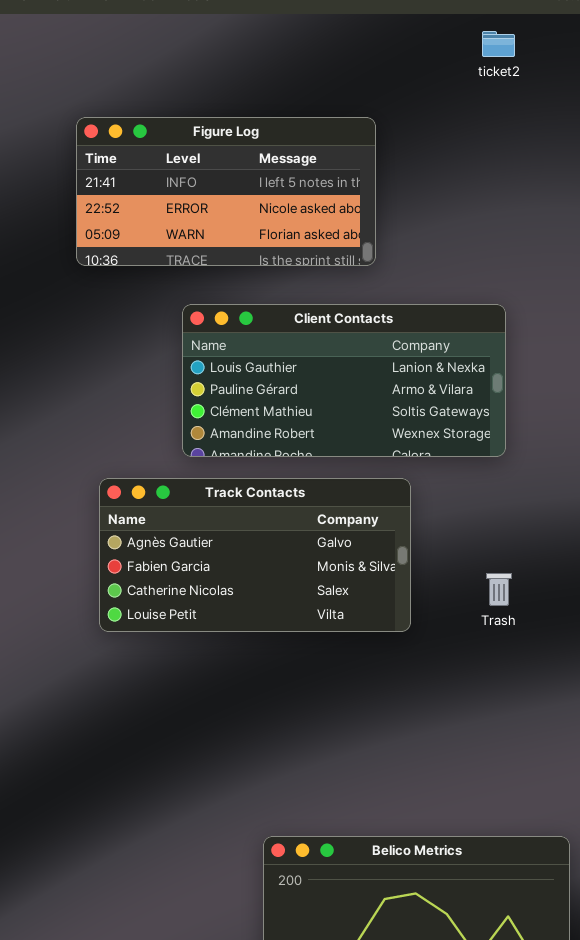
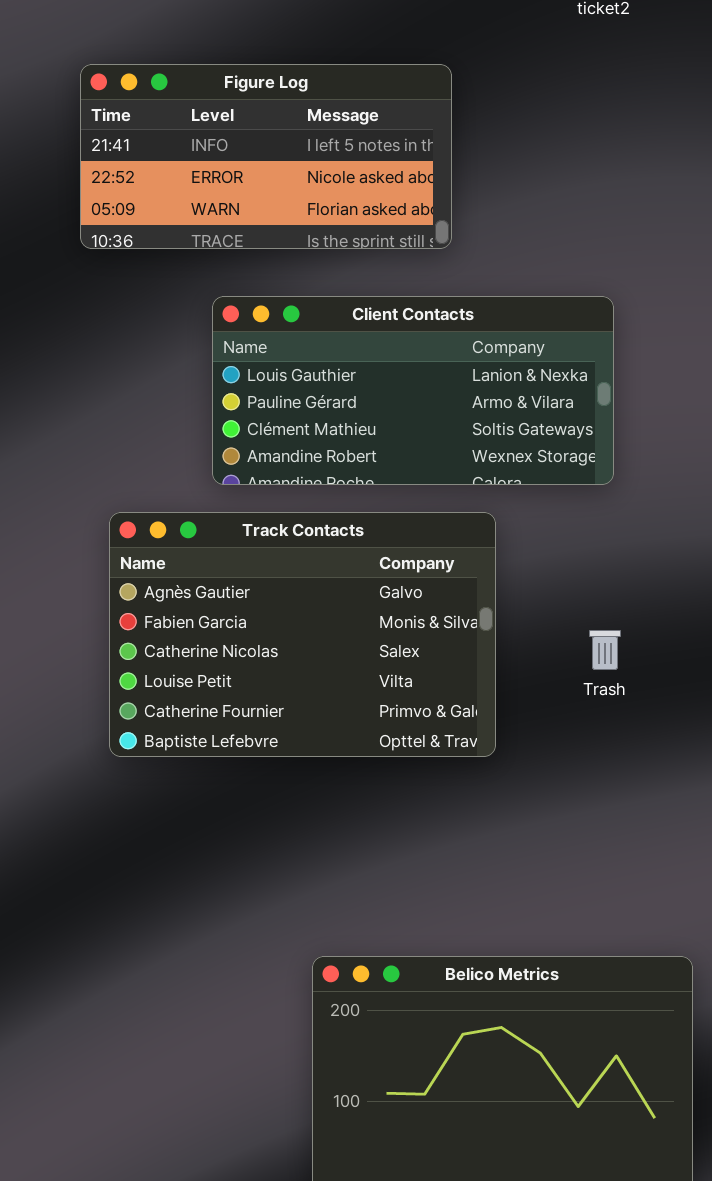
Track Contacts: [99,478,411,632] -> [109,512,496,757], resized

